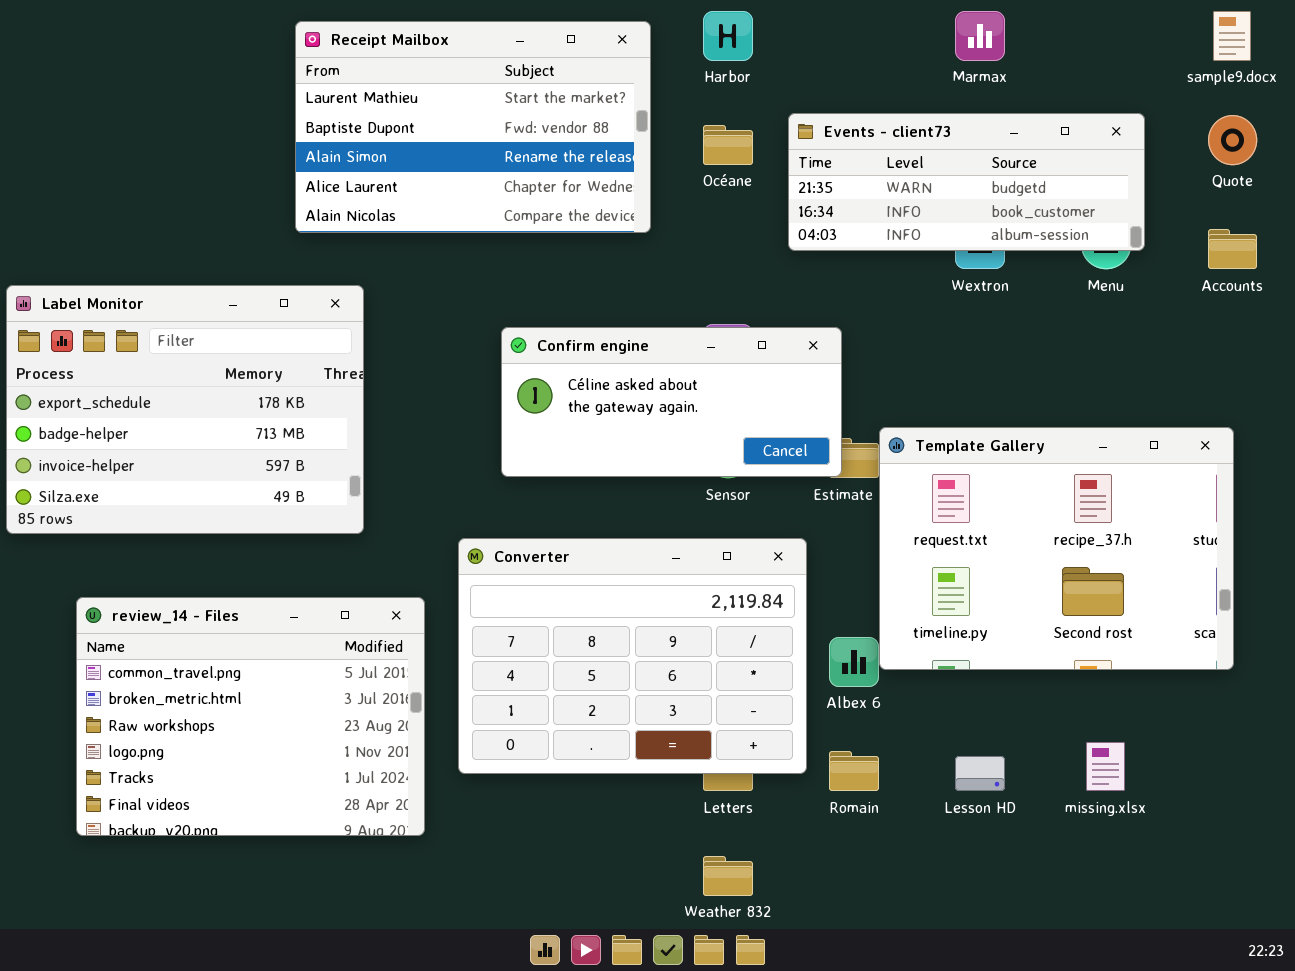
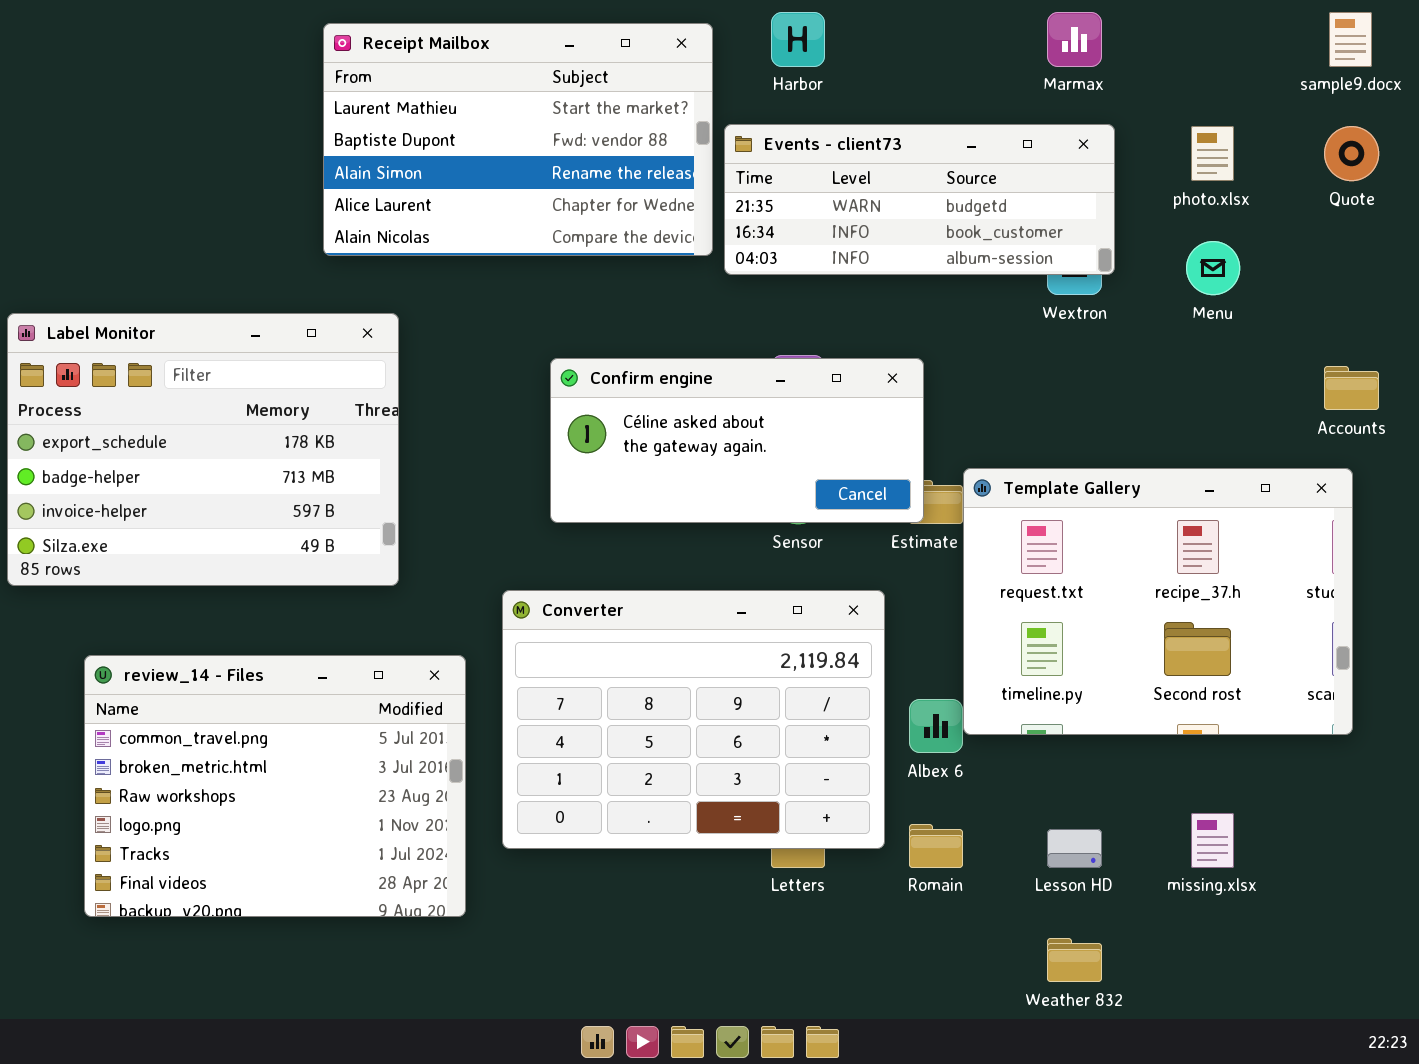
Events - client73: [788,113,1145,251] -> [724,124,1115,275], moved
Accounts: [1208,229,1257,269] -> [1324,366,1379,410], moved
Weather 832: [703,856,753,896] -> [1047,938,1102,982], moved

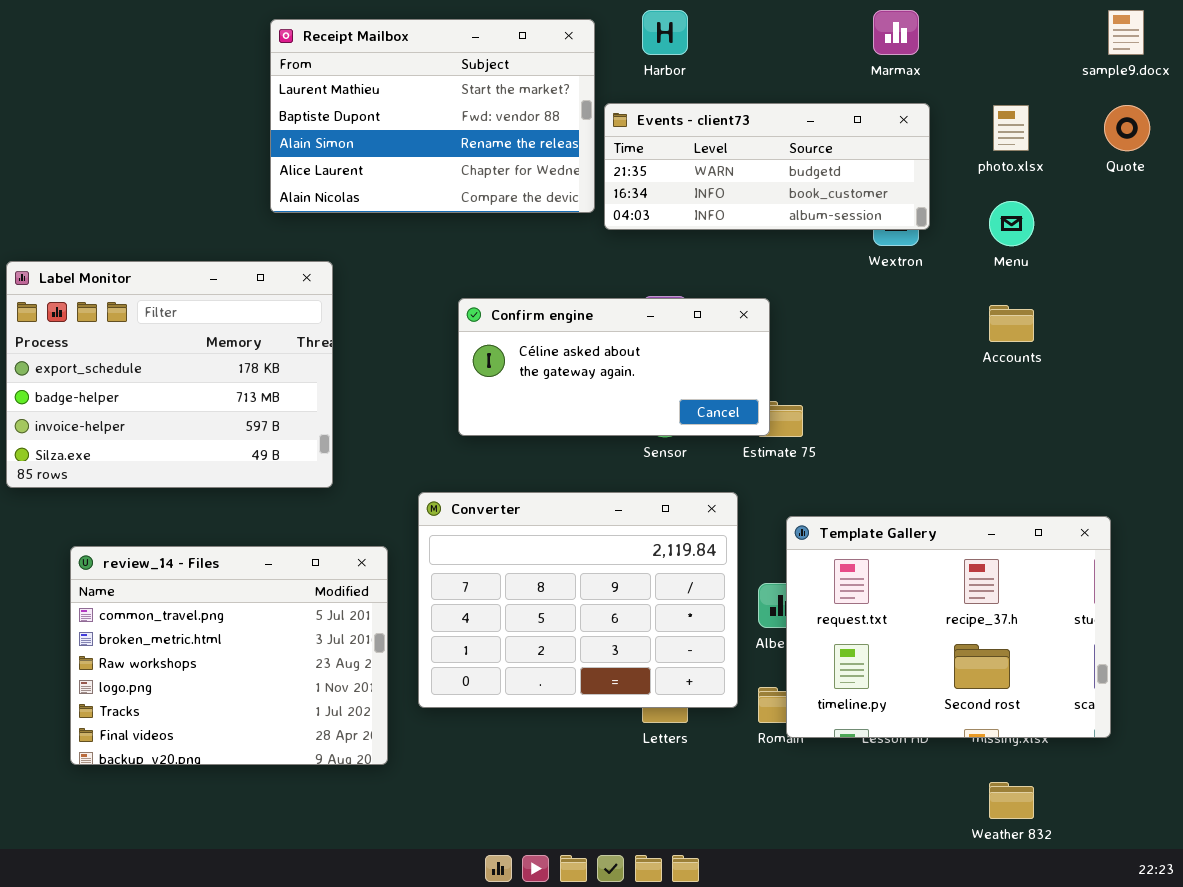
Accounts: [1324,366,1379,410] -> [989,305,1034,342], moved
Template Gallery: [963,468,1353,735] -> [786,516,1111,738], moved
Weather 832: [1047,938,1102,982] -> [989,782,1034,819], moved

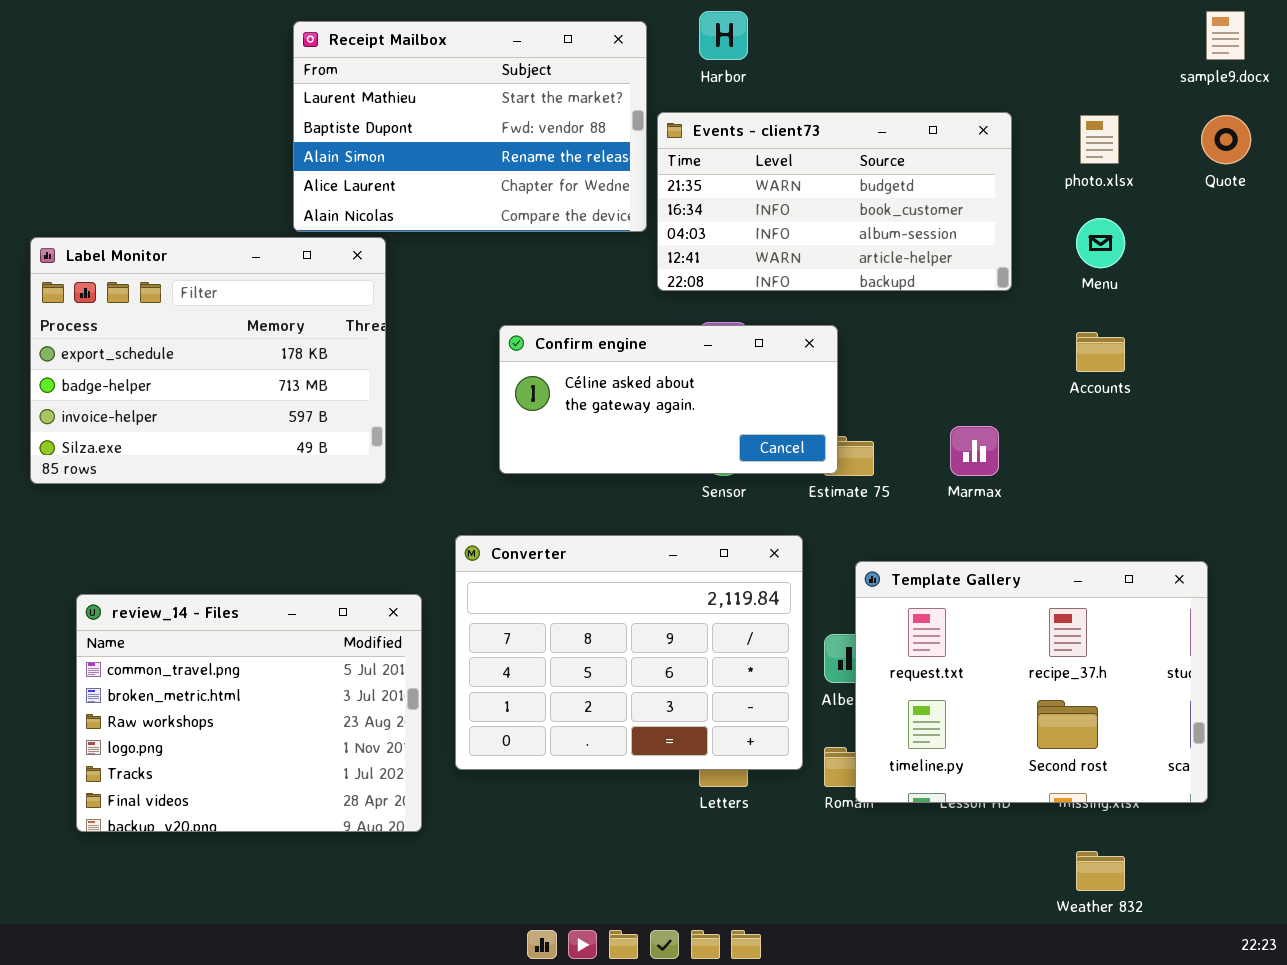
Marmax: [873,10,919,55] -> [950,426,999,476], moved
Events - client73: [604,103,930,230] -> [657,112,1012,291], resized
Label Monitor: [6,261,333,488] -> [30,237,386,484], moved

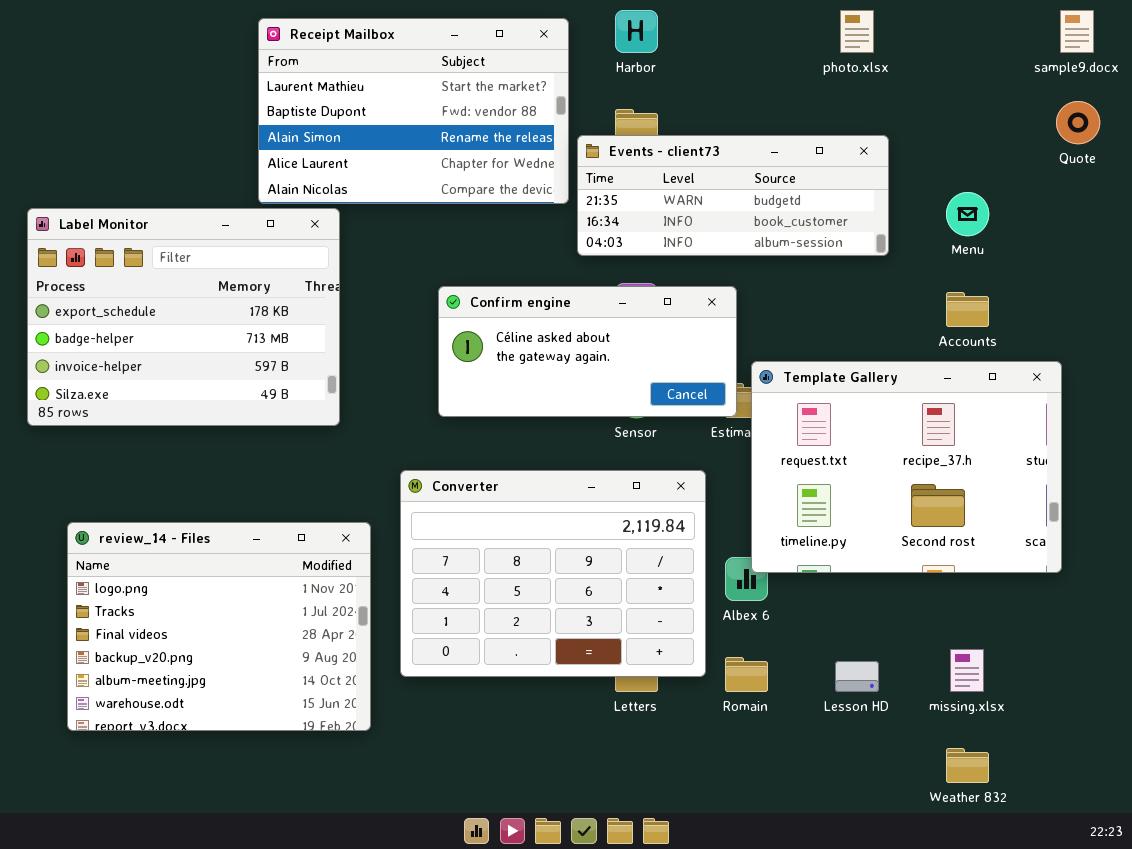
Events - client73: [657,112,1012,291] -> [577,135,889,256], resized
photo.xlsx: [1080,115,1119,164] -> [840,10,874,53], moved
Template Gallery: [855,561,1208,803] -> [751,361,1062,573], moved
review_14 - Files: [76,594,422,832] -> [67,522,371,731], scrolled down 3 rows

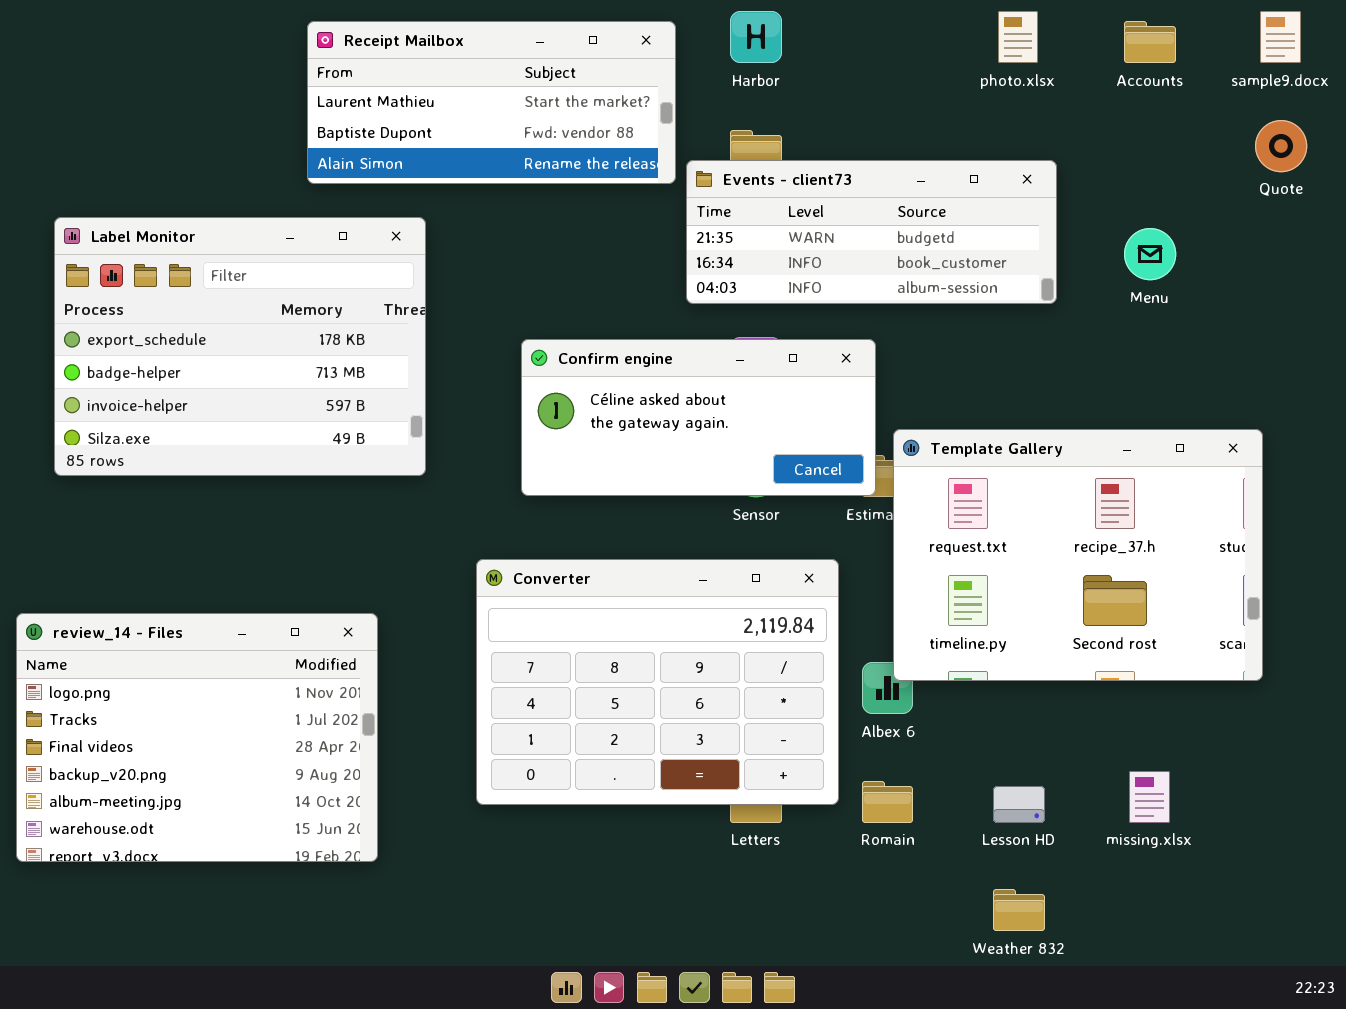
Receipt Mailbox: [258,18,569,204] -> [307,21,676,184], resized
Label Monitor: [27,208,340,426] -> [54,217,426,476], moved
Accounts: [946,292,989,327] -> [1124,21,1176,63], moved
review_14 - Files: [67,522,371,731] -> [16,613,378,862], moved
Weather 832: [946,748,989,783] -> [993,889,1045,931], moved

